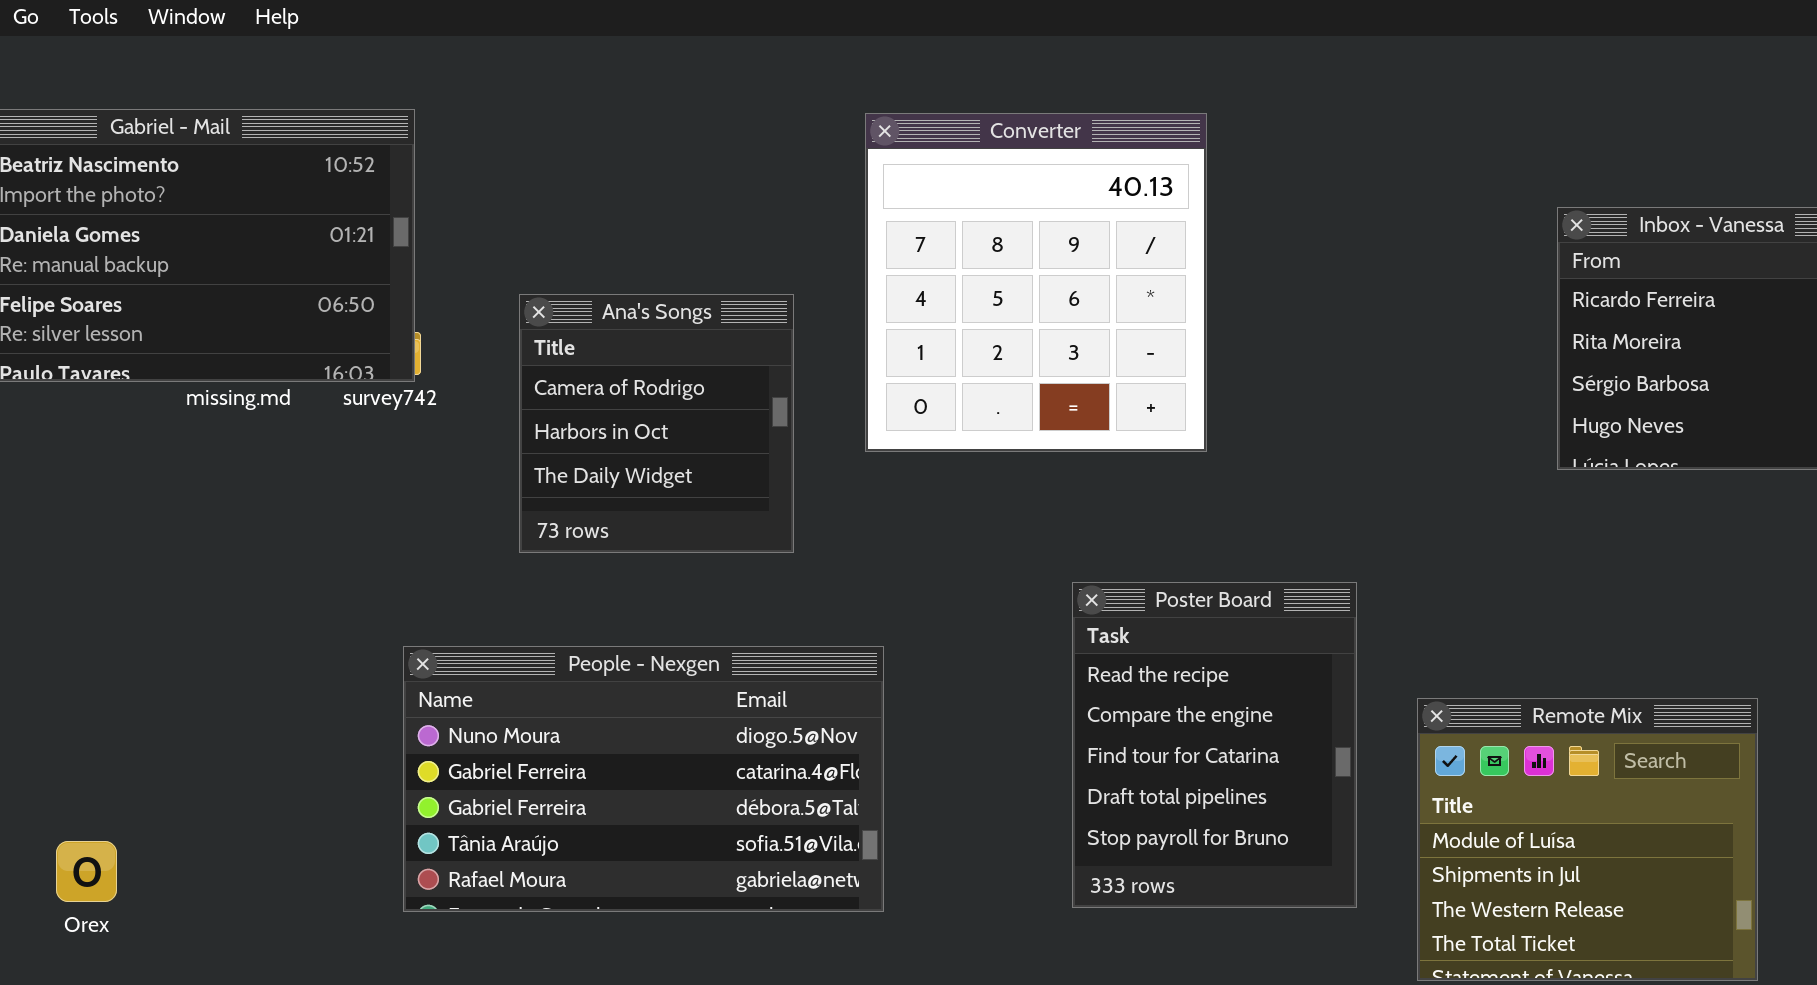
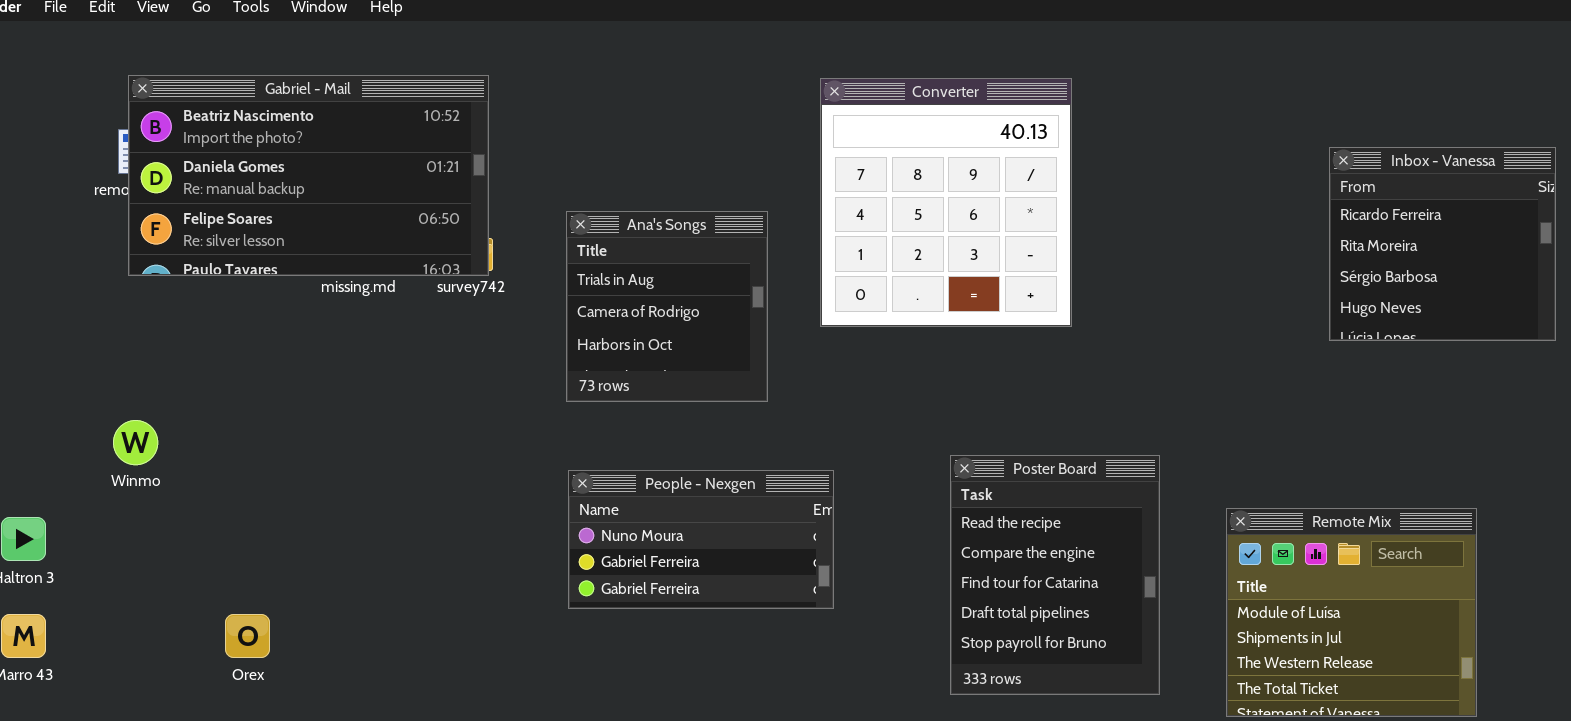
Ana's Songs: [519,294,794,553] -> [566,211,768,402], scrolled up 1 row
Poster Board: [1072,582,1357,908] -> [950,455,1160,695], moved
People - Nexgen: [403,646,884,912] -> [568,470,834,609], resized

